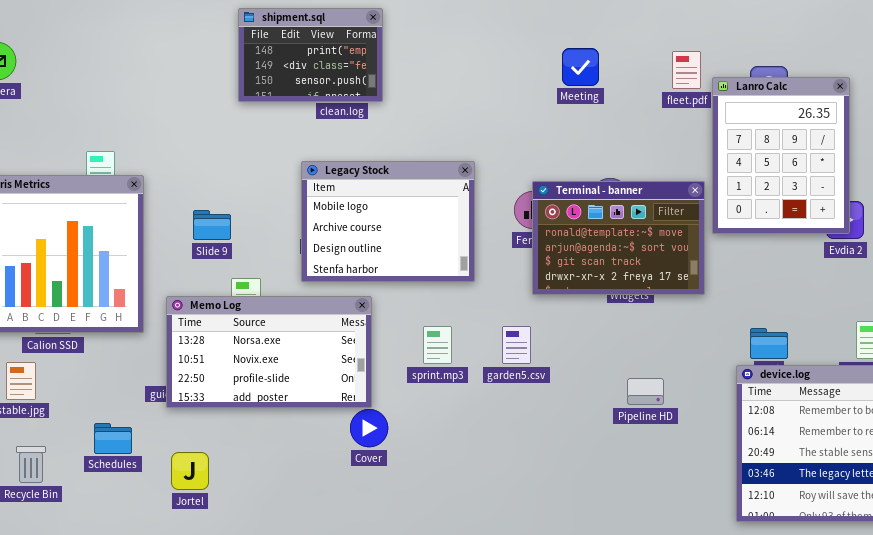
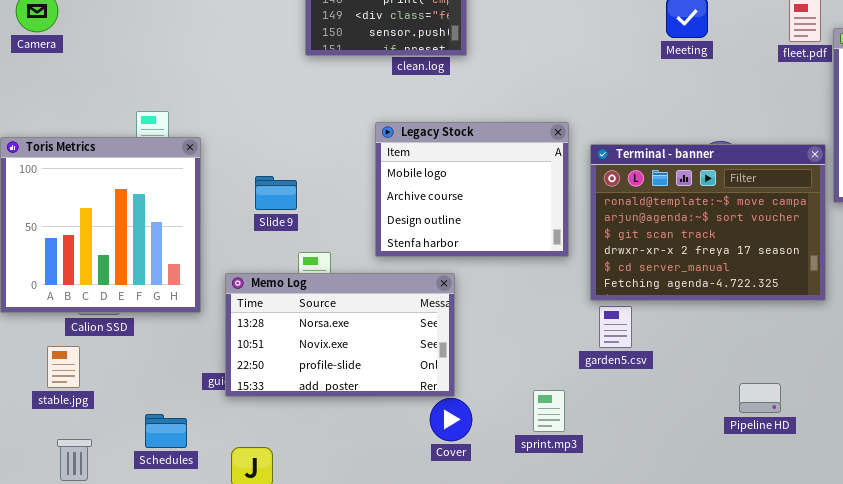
Terminal - banner: [532,181,705,295] -> [590,144,826,301], resized
sprint.mp3: [423,326,452,364] -> [533,390,565,432], moved
Pipeline HD: [627,378,664,405] -> [739,383,781,413], moved

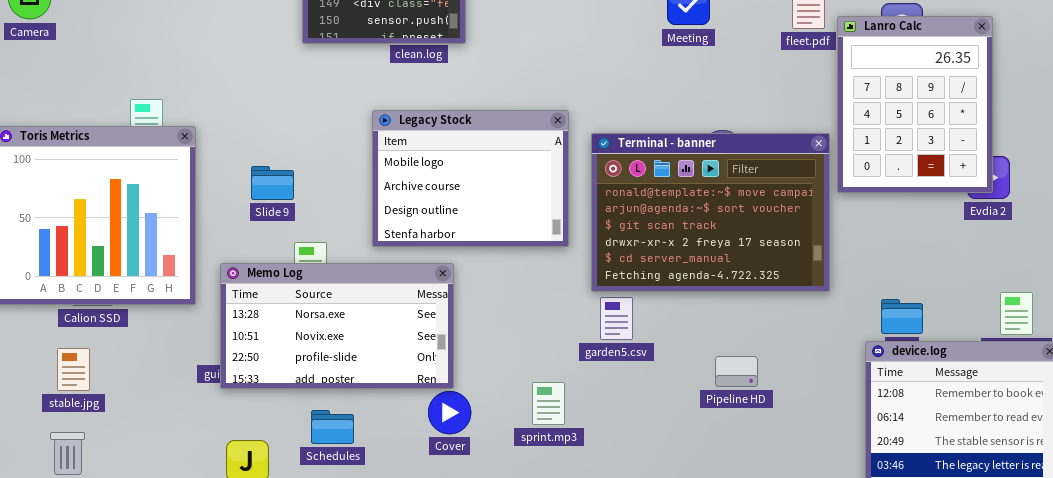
stable.jpg: [47,346,80,388] -> [57,348,90,391], moved
Pipeline HD: [739,383,781,413] -> [715,356,758,387], moved
Schedules: [145,414,187,448] -> [311,410,354,444], moved

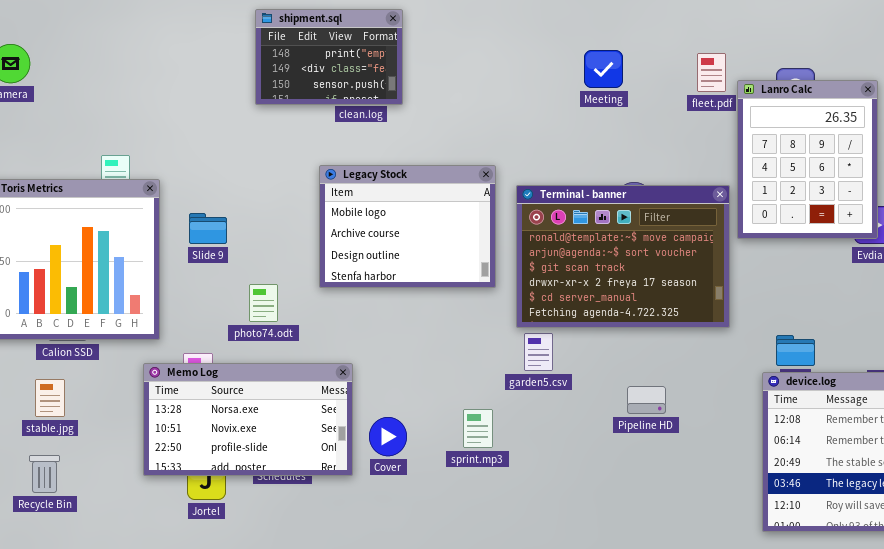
Slide 9: [251,166,294,200] -> [189,213,227,244], moved
Memo Log: [220,263,454,389] -> [143,363,353,476], moved

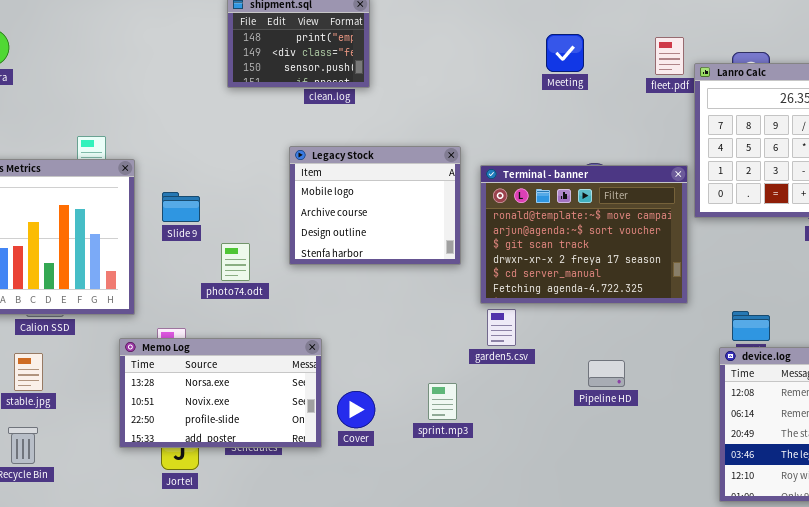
photo74.odt: [249,284,278,322] -> [221,243,250,281], moved

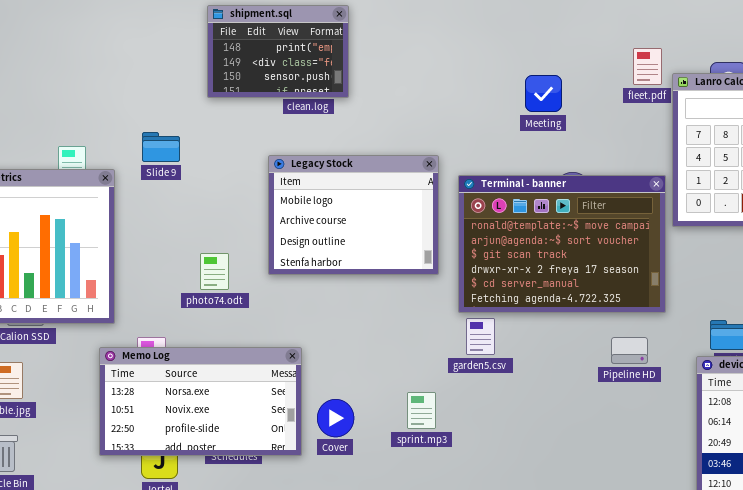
Meeting: [546,34,584,72] -> [525,75,562,112], moved
Slide 9: [162,192,200,222] -> [142,132,180,162], moved
Pipeline HD: [588,360,625,387] -> [611,337,648,364], moved

